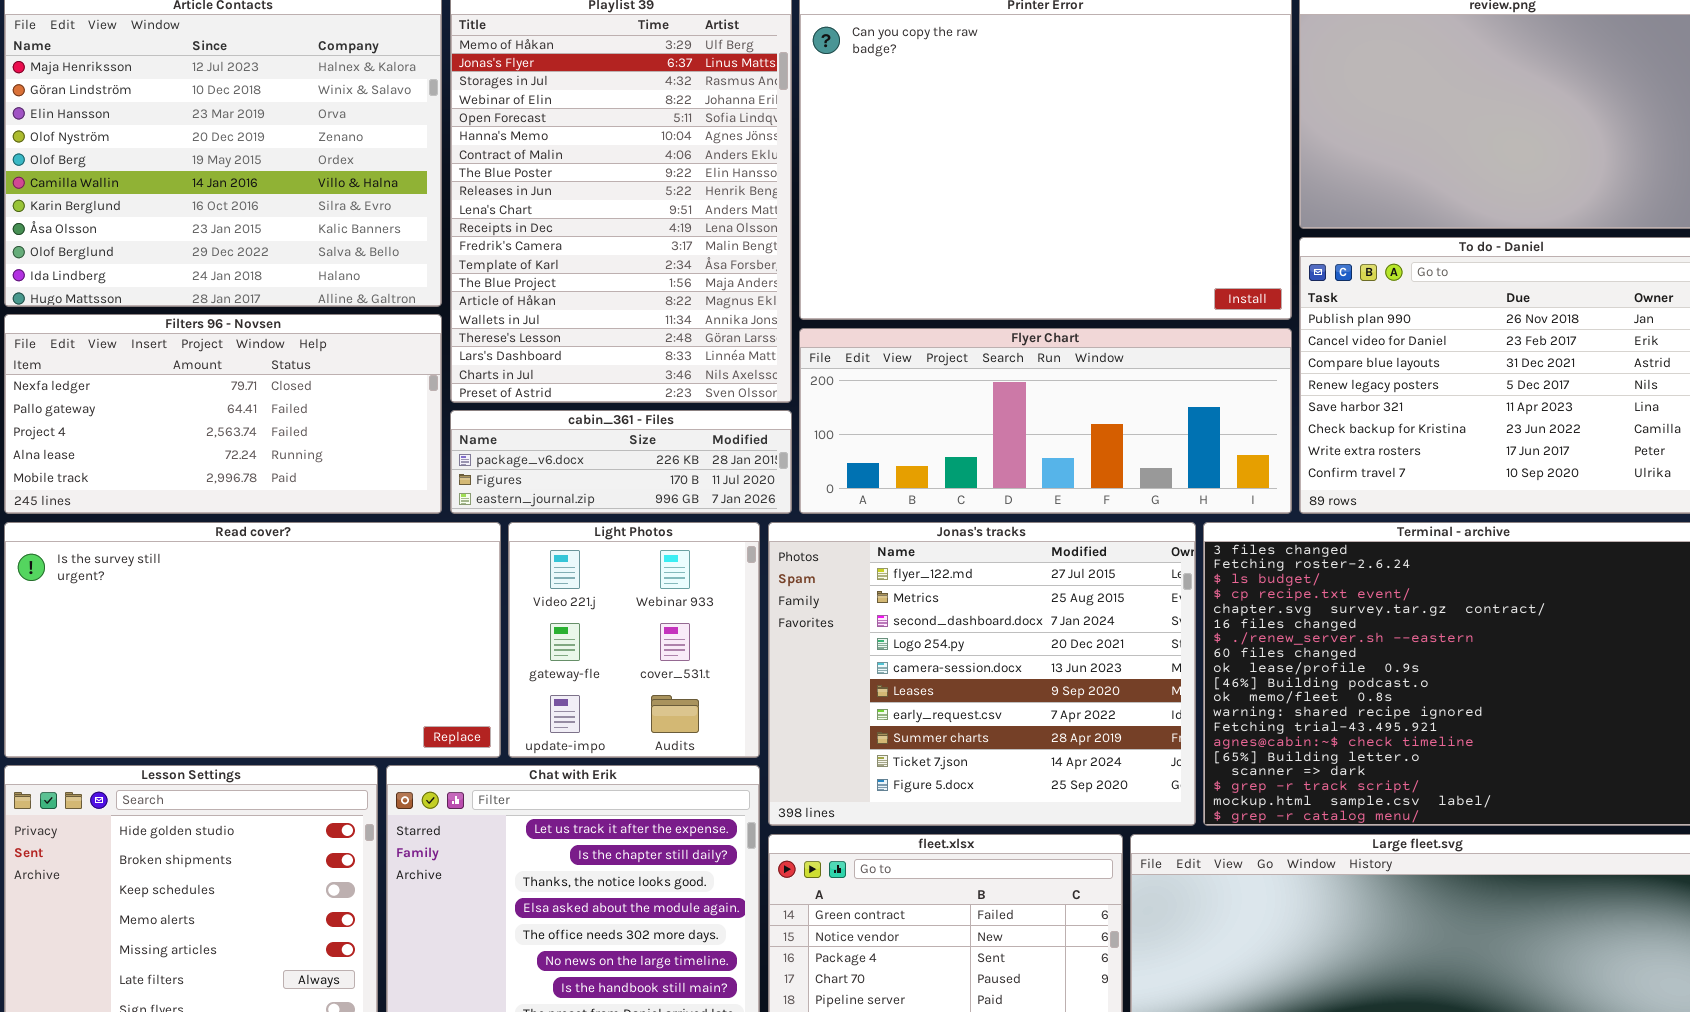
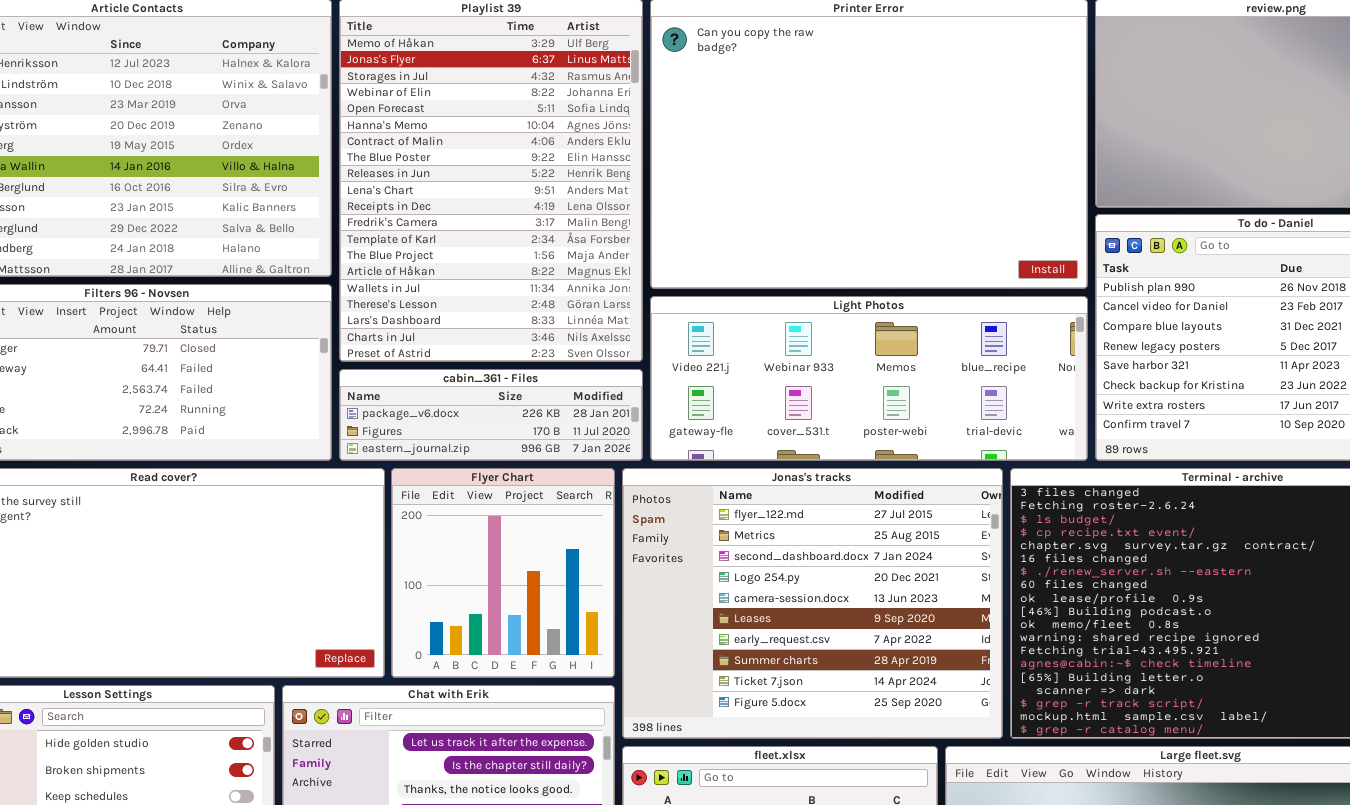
Flyer Chart: [799,328,1292,514] -> [391,468,615,678], moved, resized
Light Photos: [508,522,760,758] -> [650,296,1088,461], moved, resized

